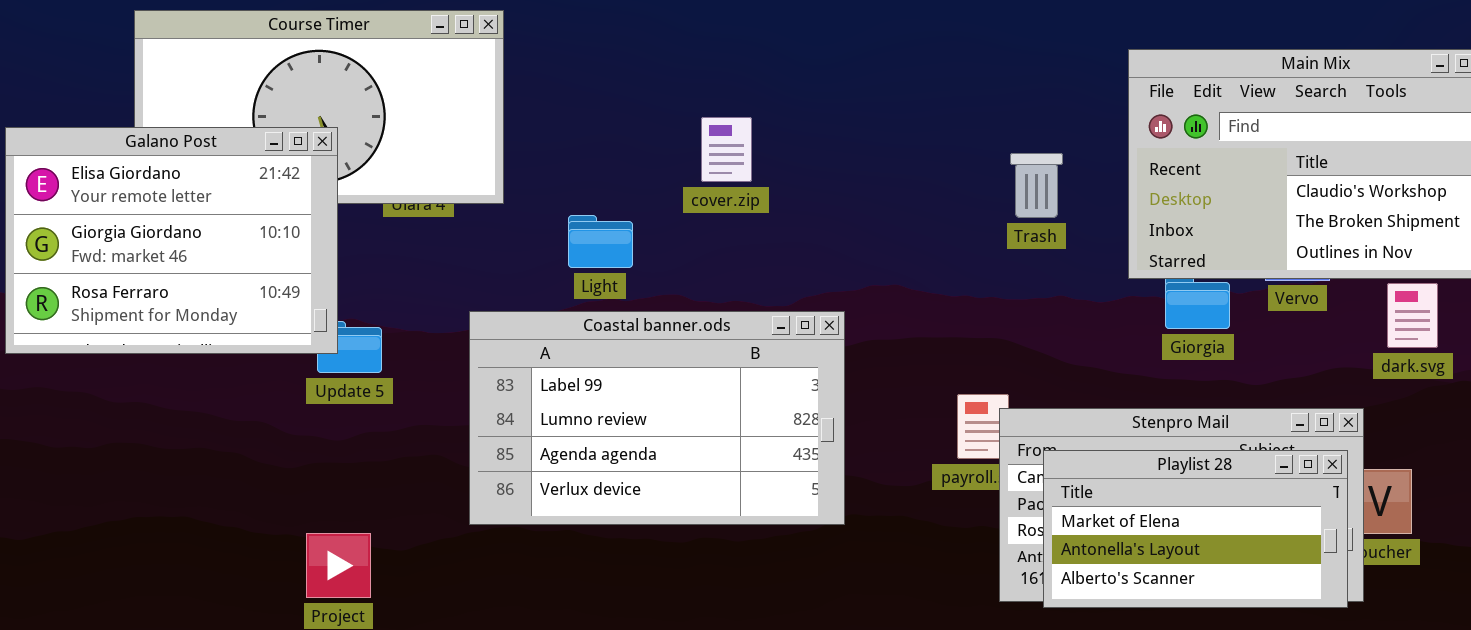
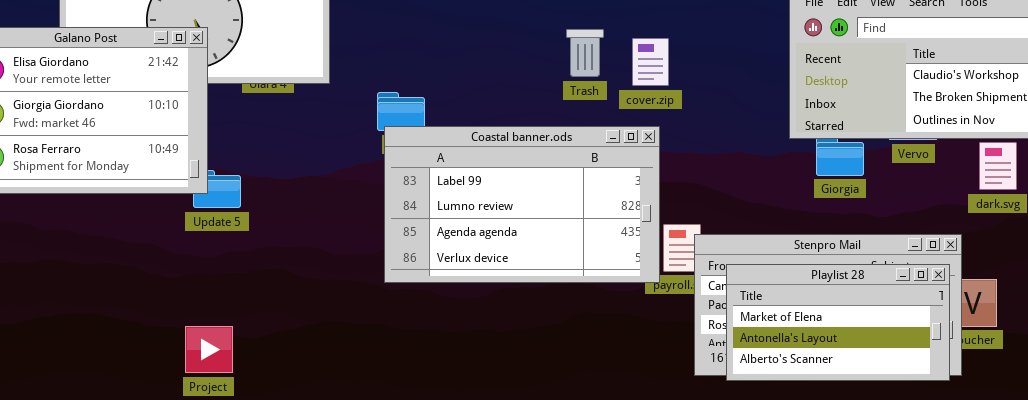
cover.zip: [701,117,752,182] -> [632,38,669,86], moved
Trash: [1010,153,1063,218] -> [566,29,604,77], moved
Coastal banner.ods: [469,311,845,525] -> [384,126,660,283], moved

